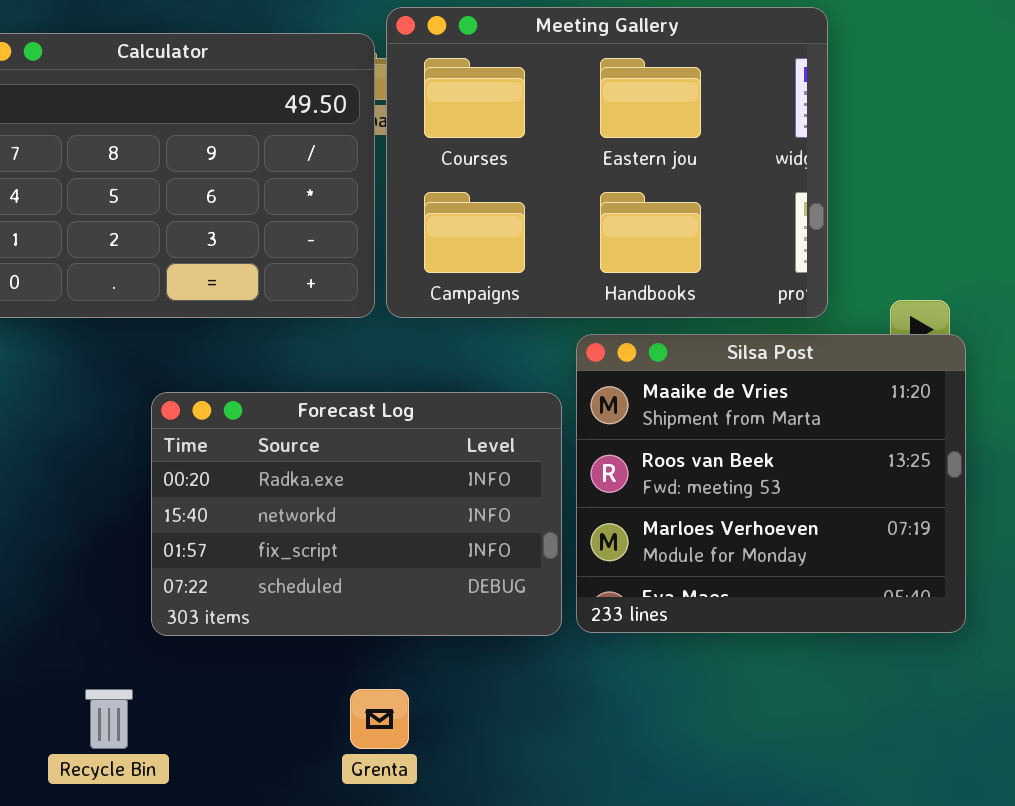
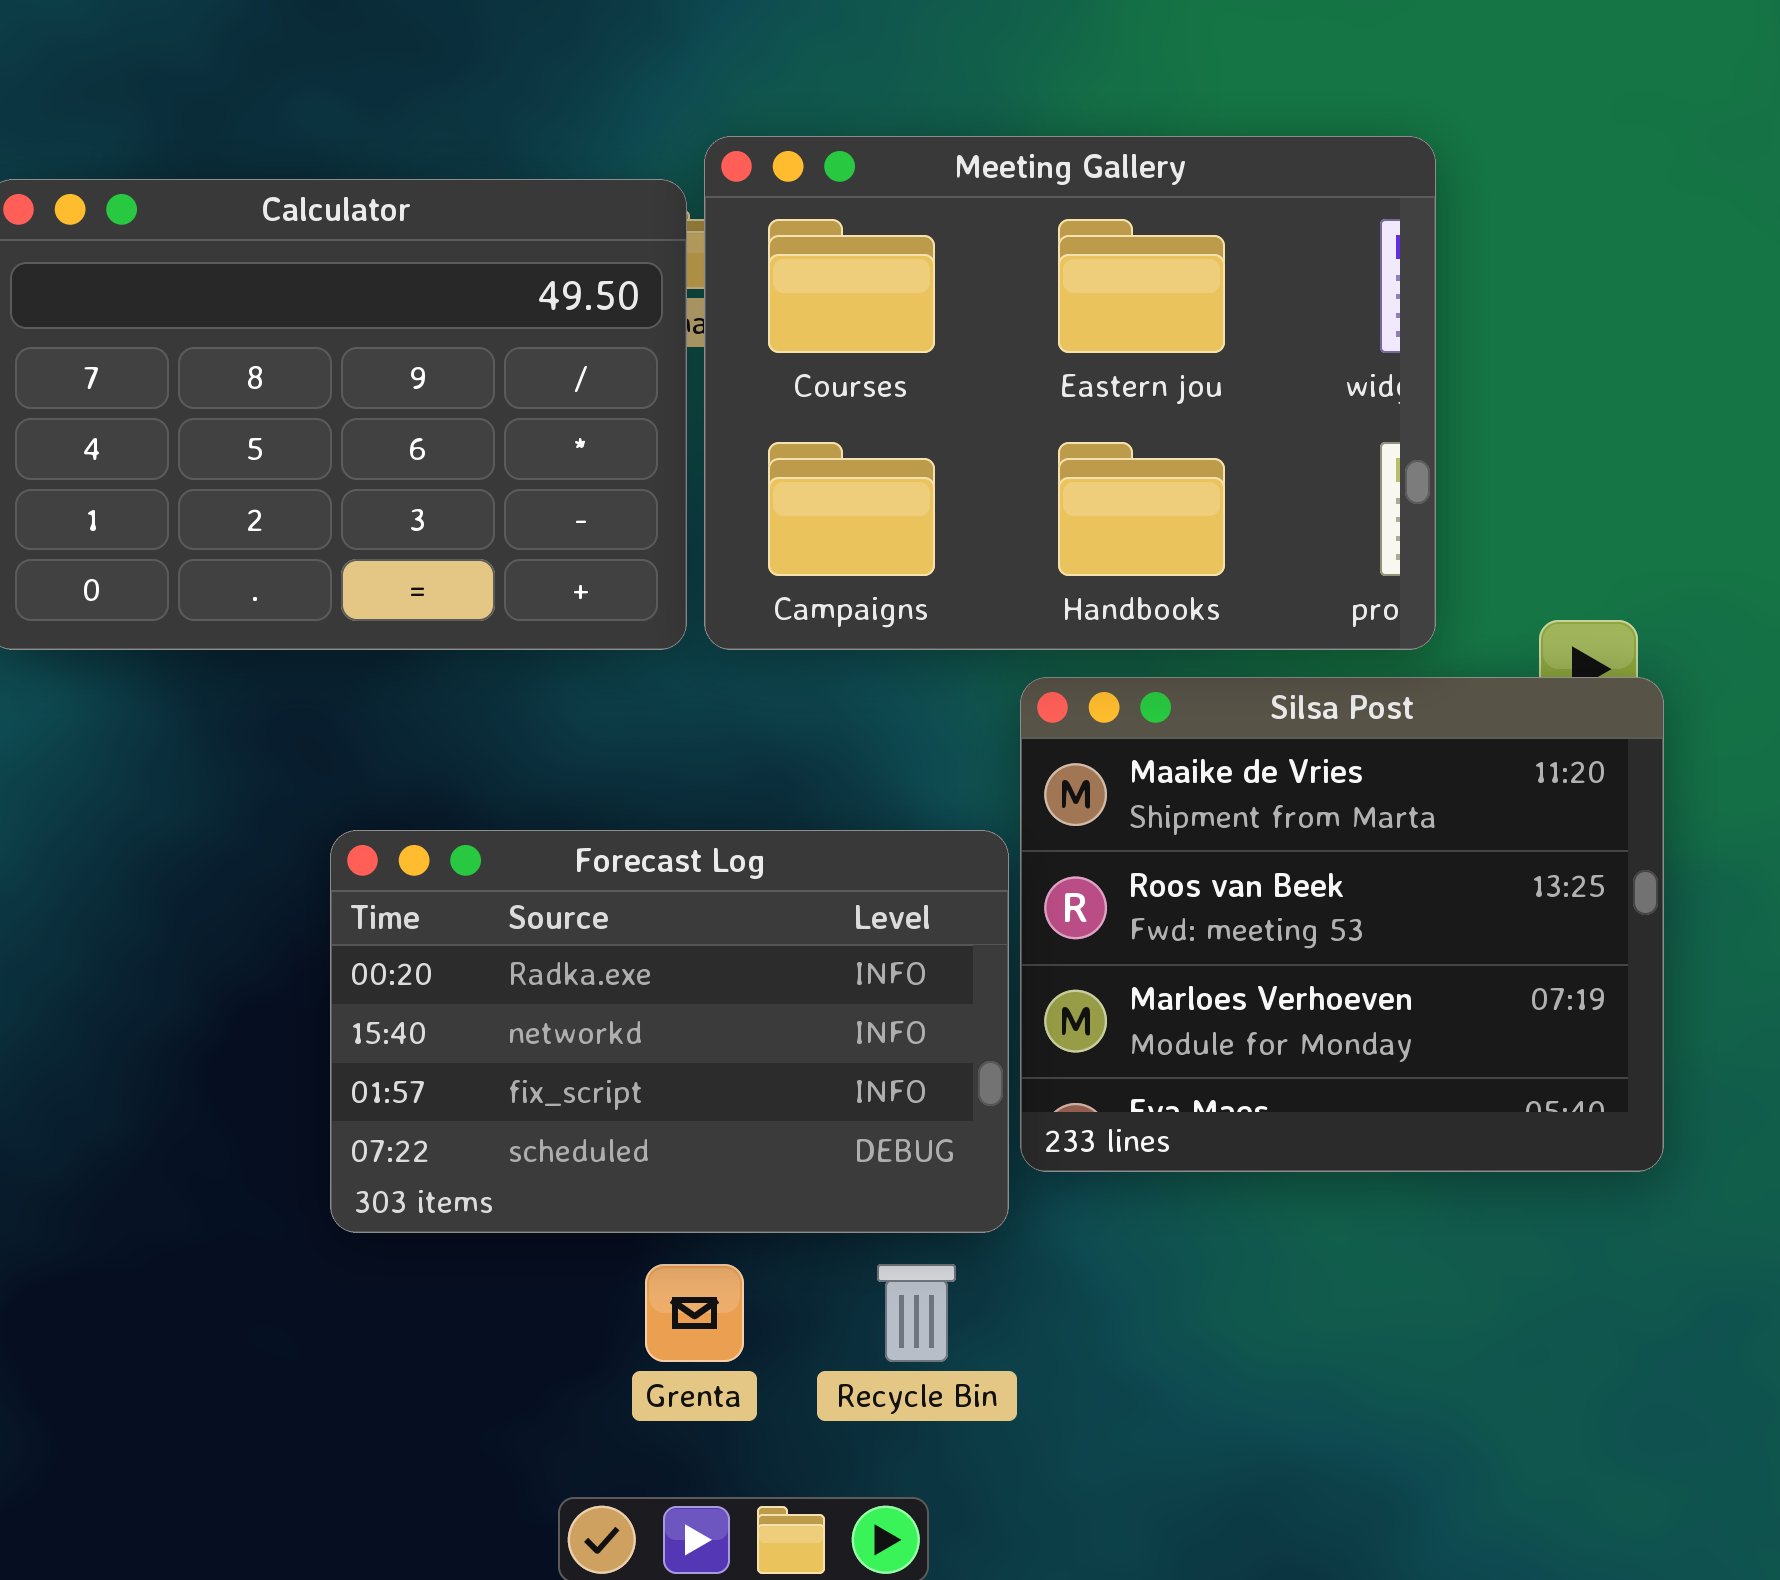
Forecast Log: [151,392,562,636] -> [330,830,1009,1233], moved
Recycle Bin: [85,689,133,749] -> [877,1264,956,1362], moved

